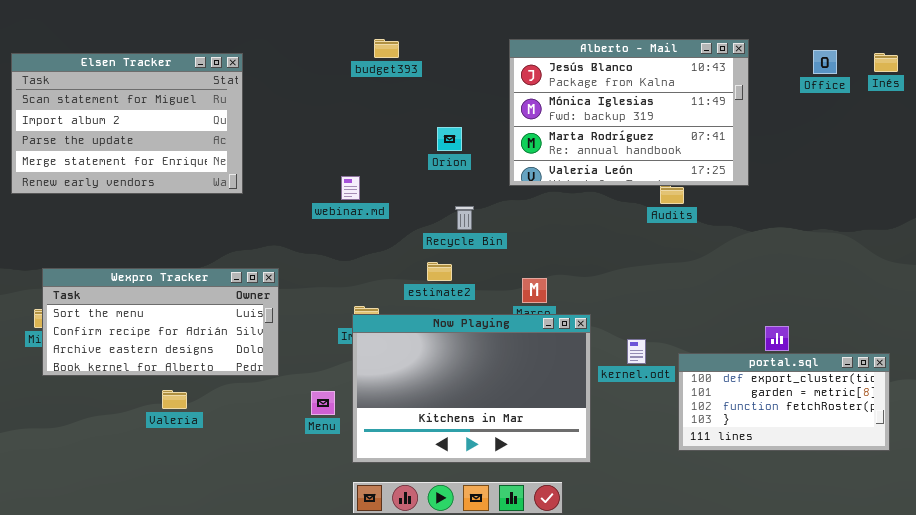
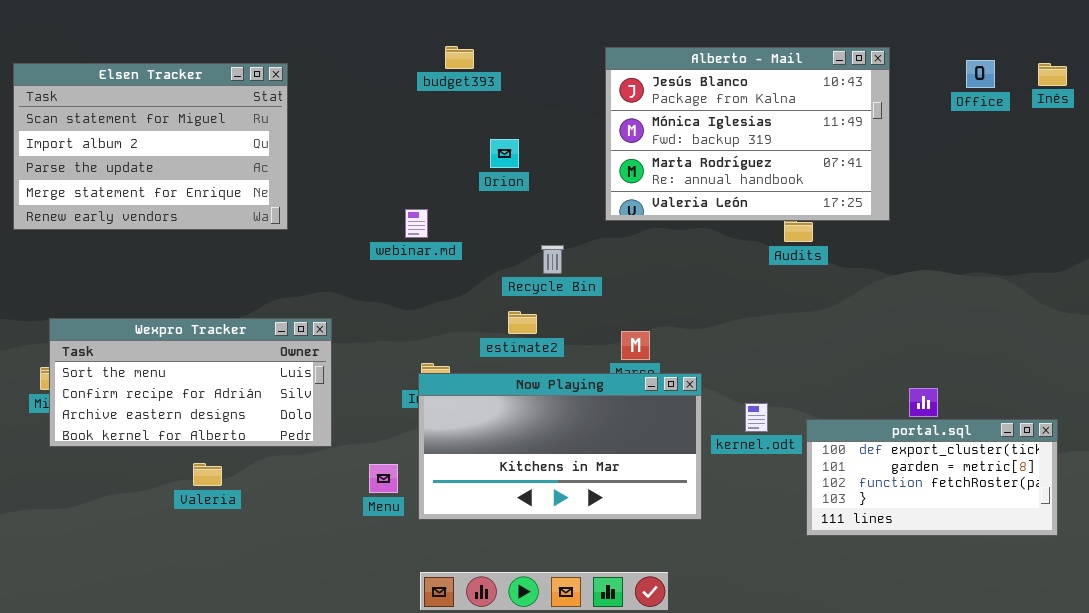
Orion: [437,127,462,151] -> [490,139,519,168], moved
Now Playing: [352,314,591,463] -> [418,373,702,520], resized

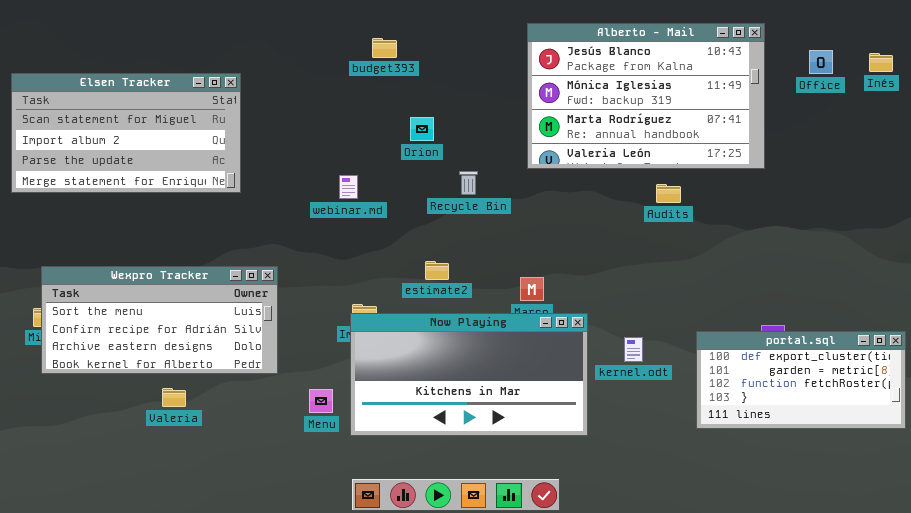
Alberto - Mail: [605,47,890,221] -> [527,23,765,169], moved
Elsen Tracker: [13,63,288,230] -> [11,73,241,193], resized
Recycle Bin: [541,245,564,274] -> [459,171,478,195], moved
portal.sql: [806,419,1058,536] -> [696,331,906,429], moved

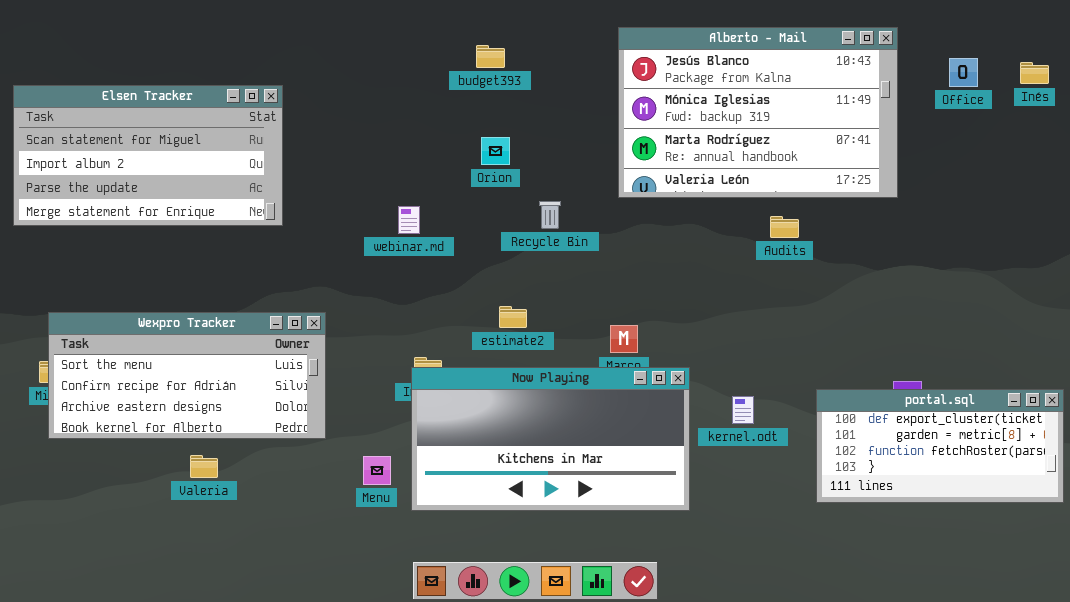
budget393: [372,38,397,58] -> [476,45,505,68], moved

